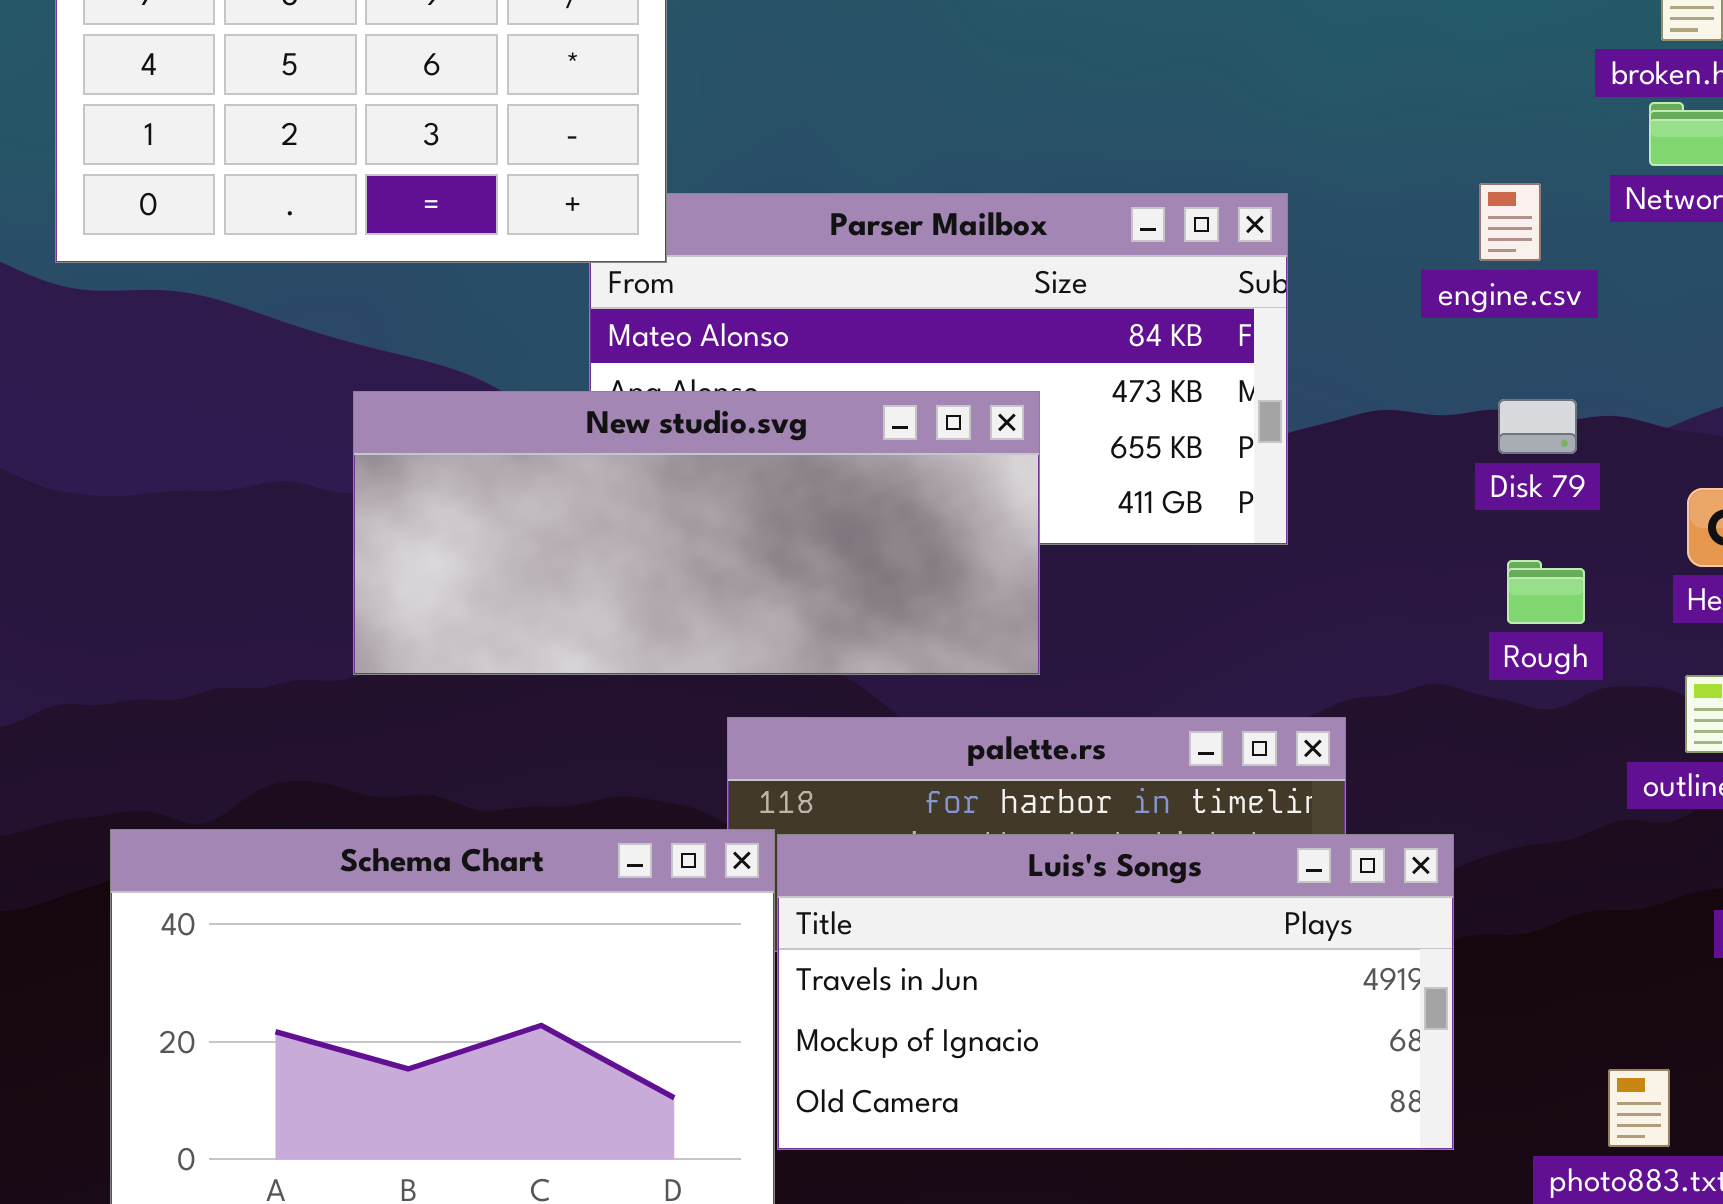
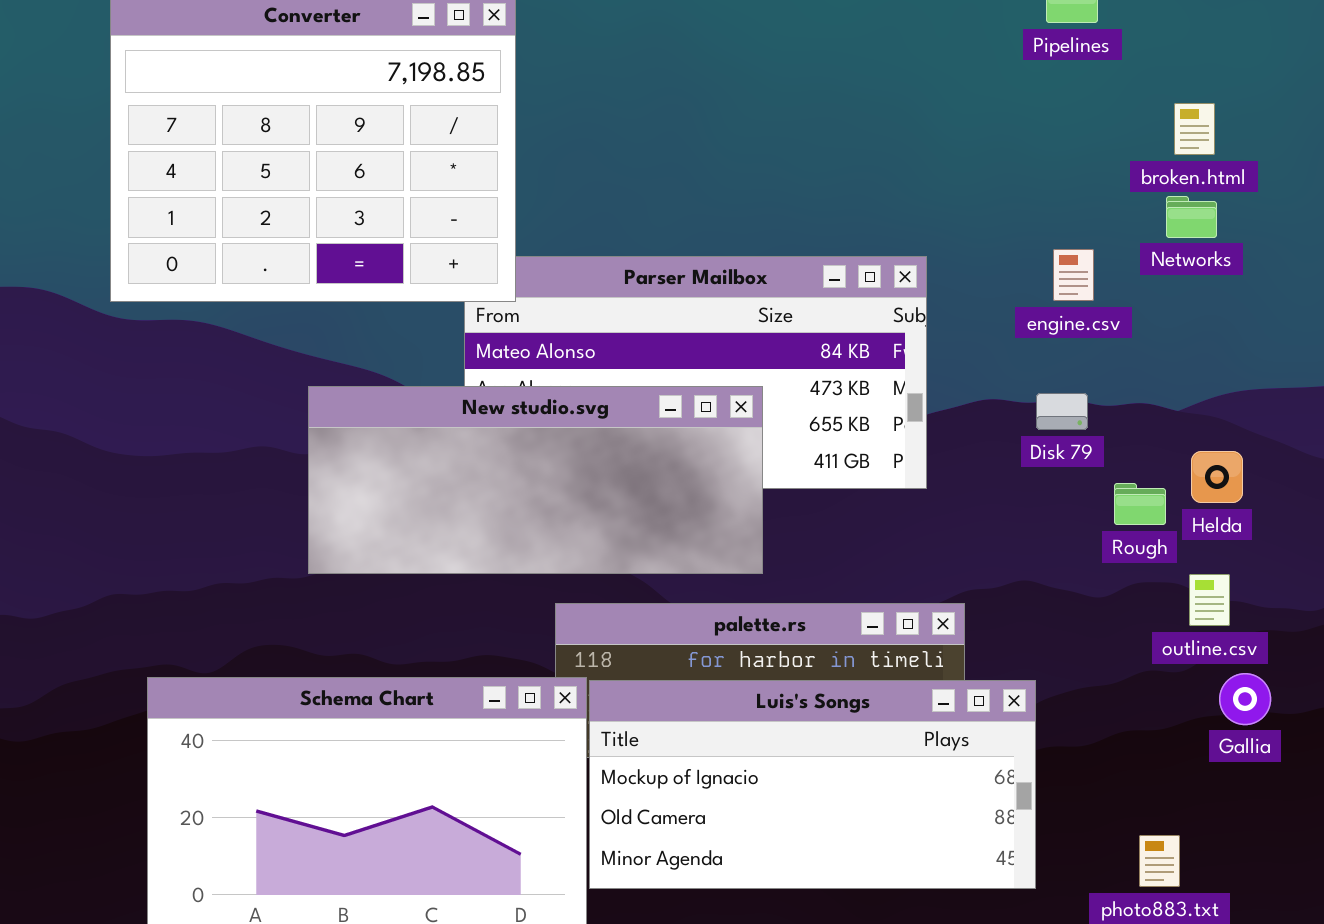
Disk 79: [1498,399,1577,454] -> [1036,393,1088,430], moved
Rough: [1507,560,1585,624] -> [1114,483,1166,525], moved
Luis's Songs: [777,834,1454,1150] -> [589,680,1036,889], scrolled down 1 row

